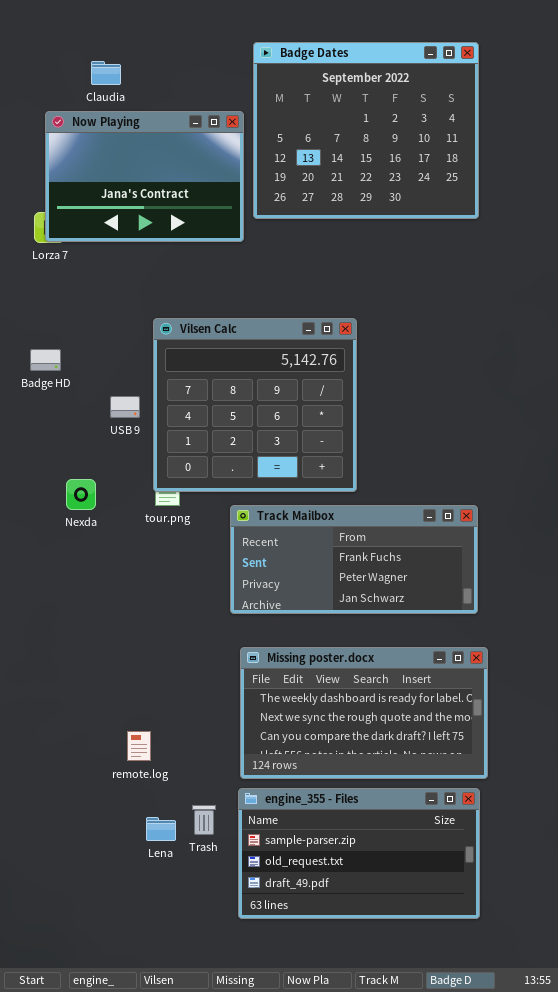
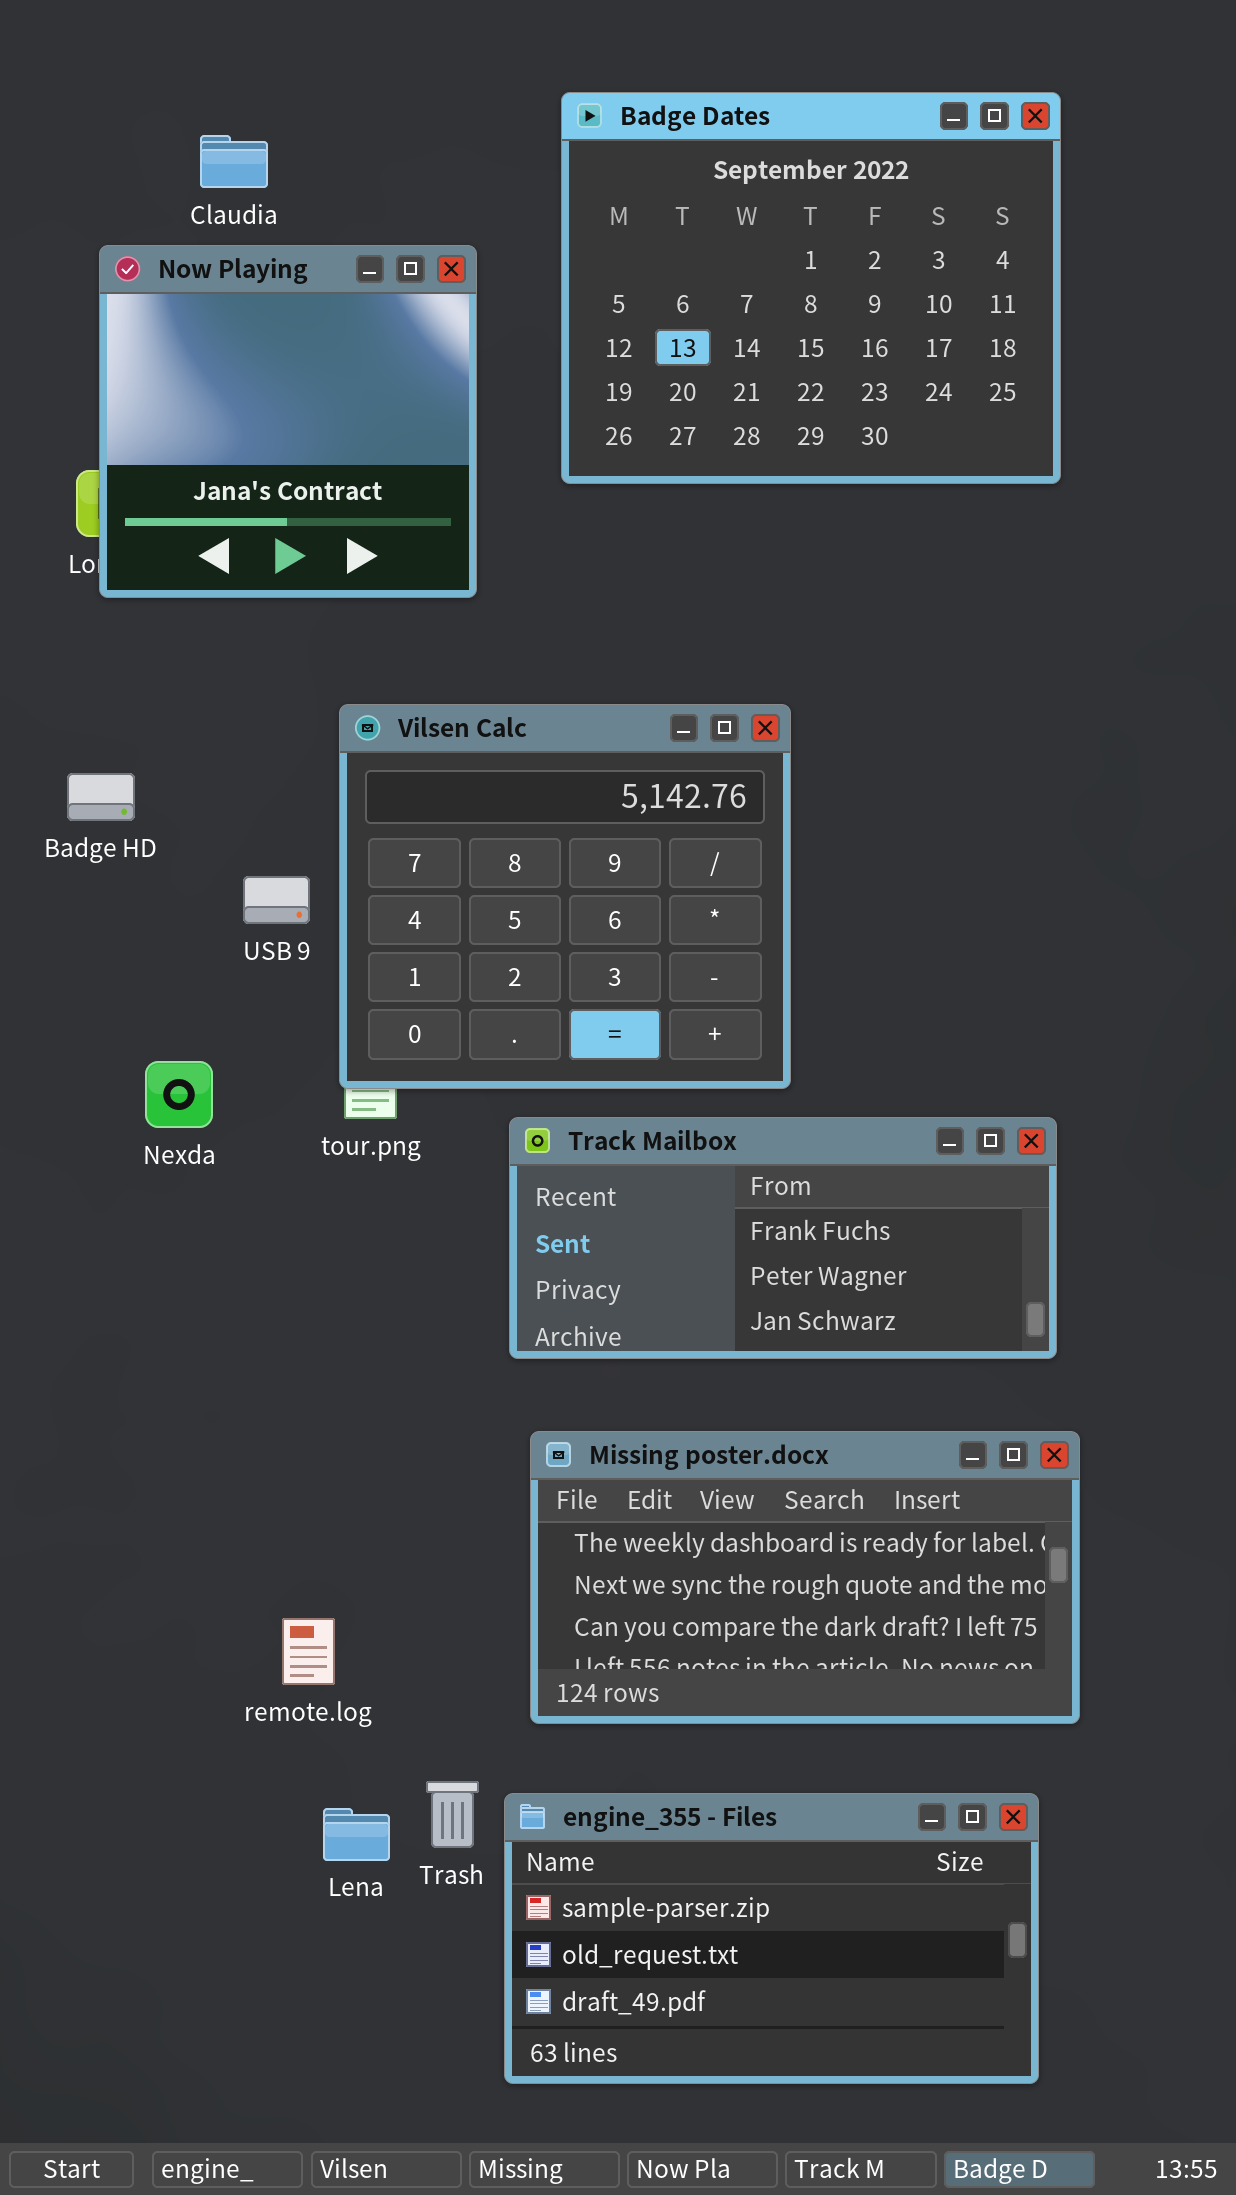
Now Playing: [45,111,244,242] -> [99,245,477,598], resized
engine_355 - Files: [238,788,480,919] -> [504,1793,1039,2084], moved

